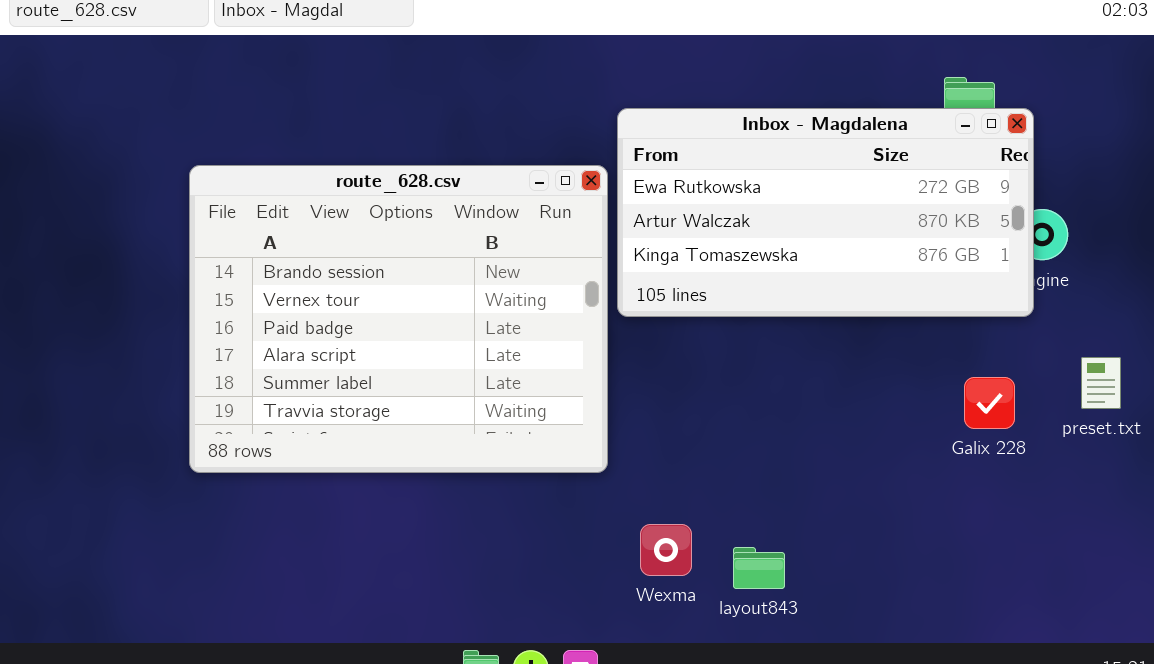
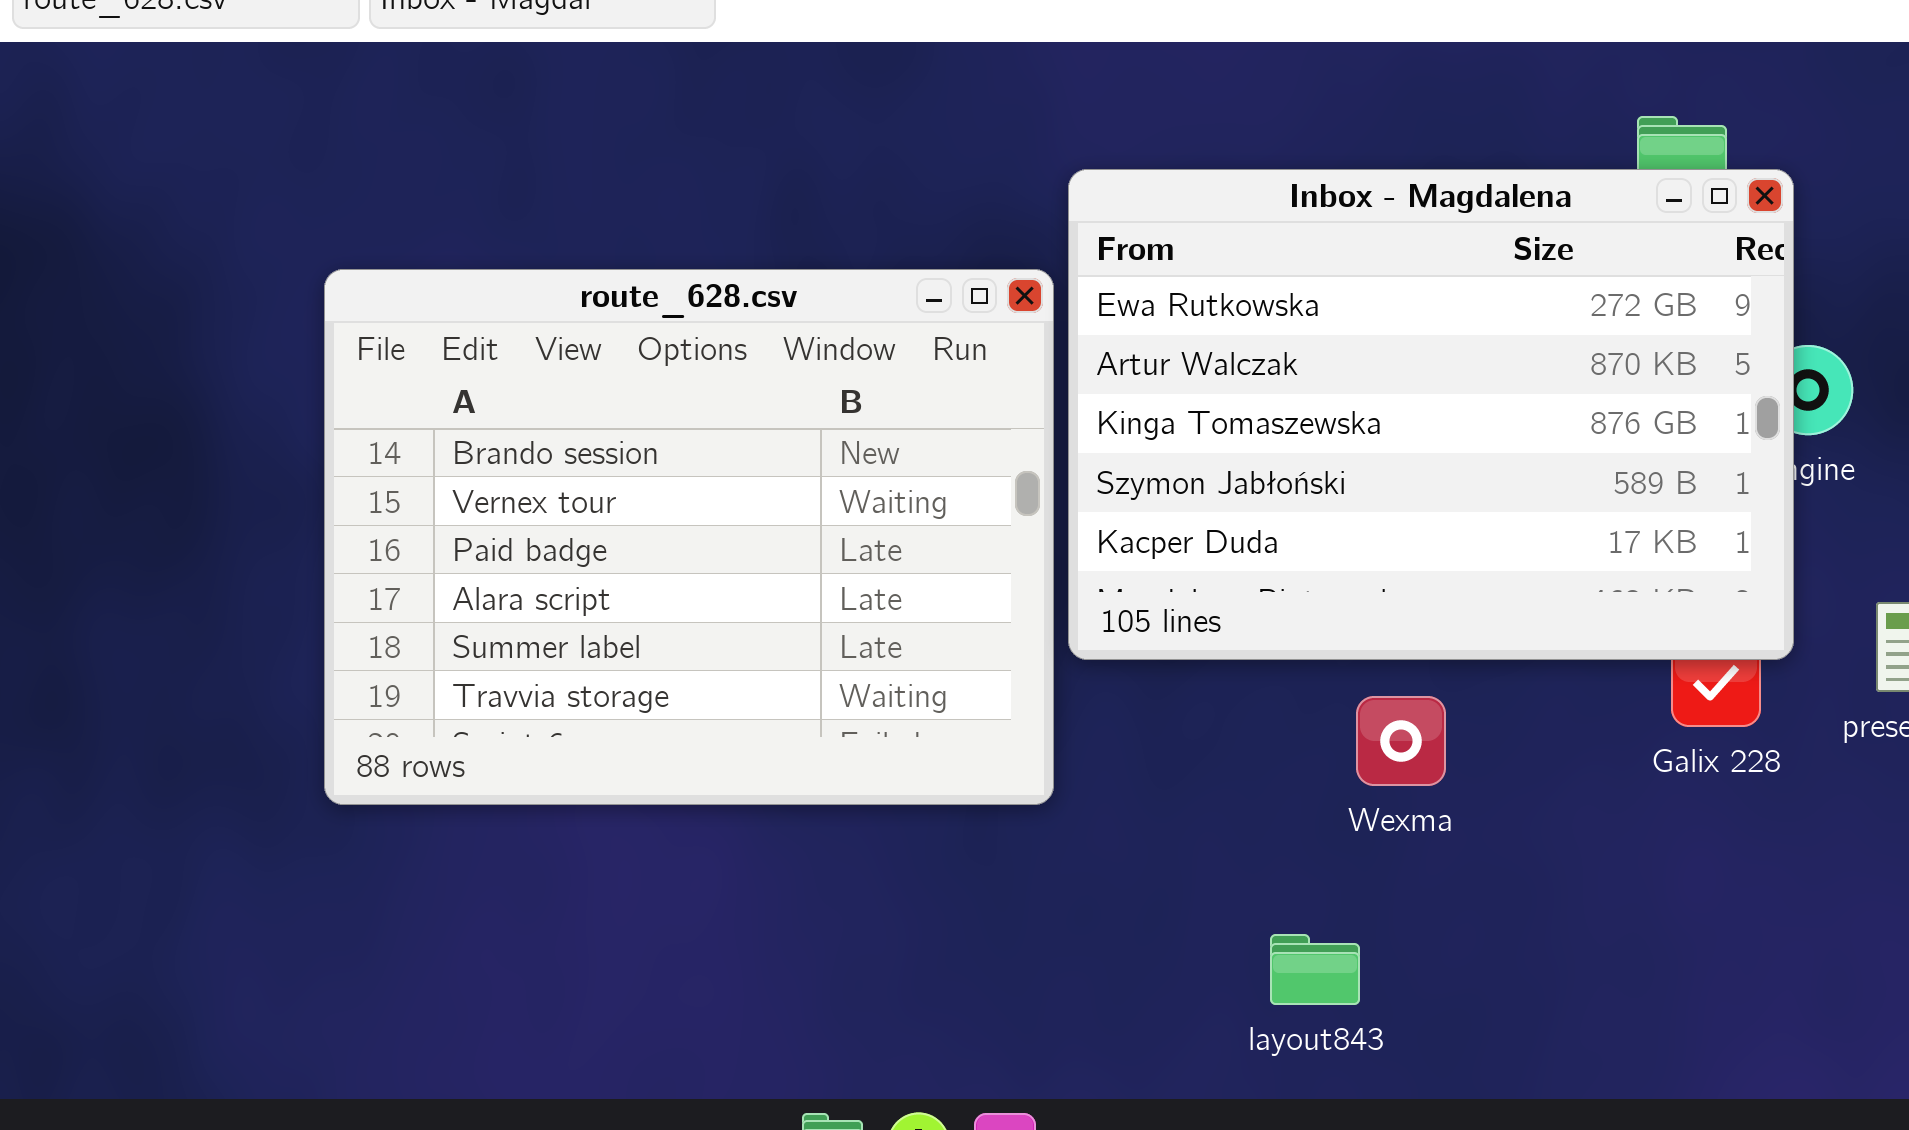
Inbox - Magdalena: [617,108,1034,317] -> [1068,169,1794,660], resized
Wexma: [640,524,692,576] -> [1356,696,1446,786], moved

